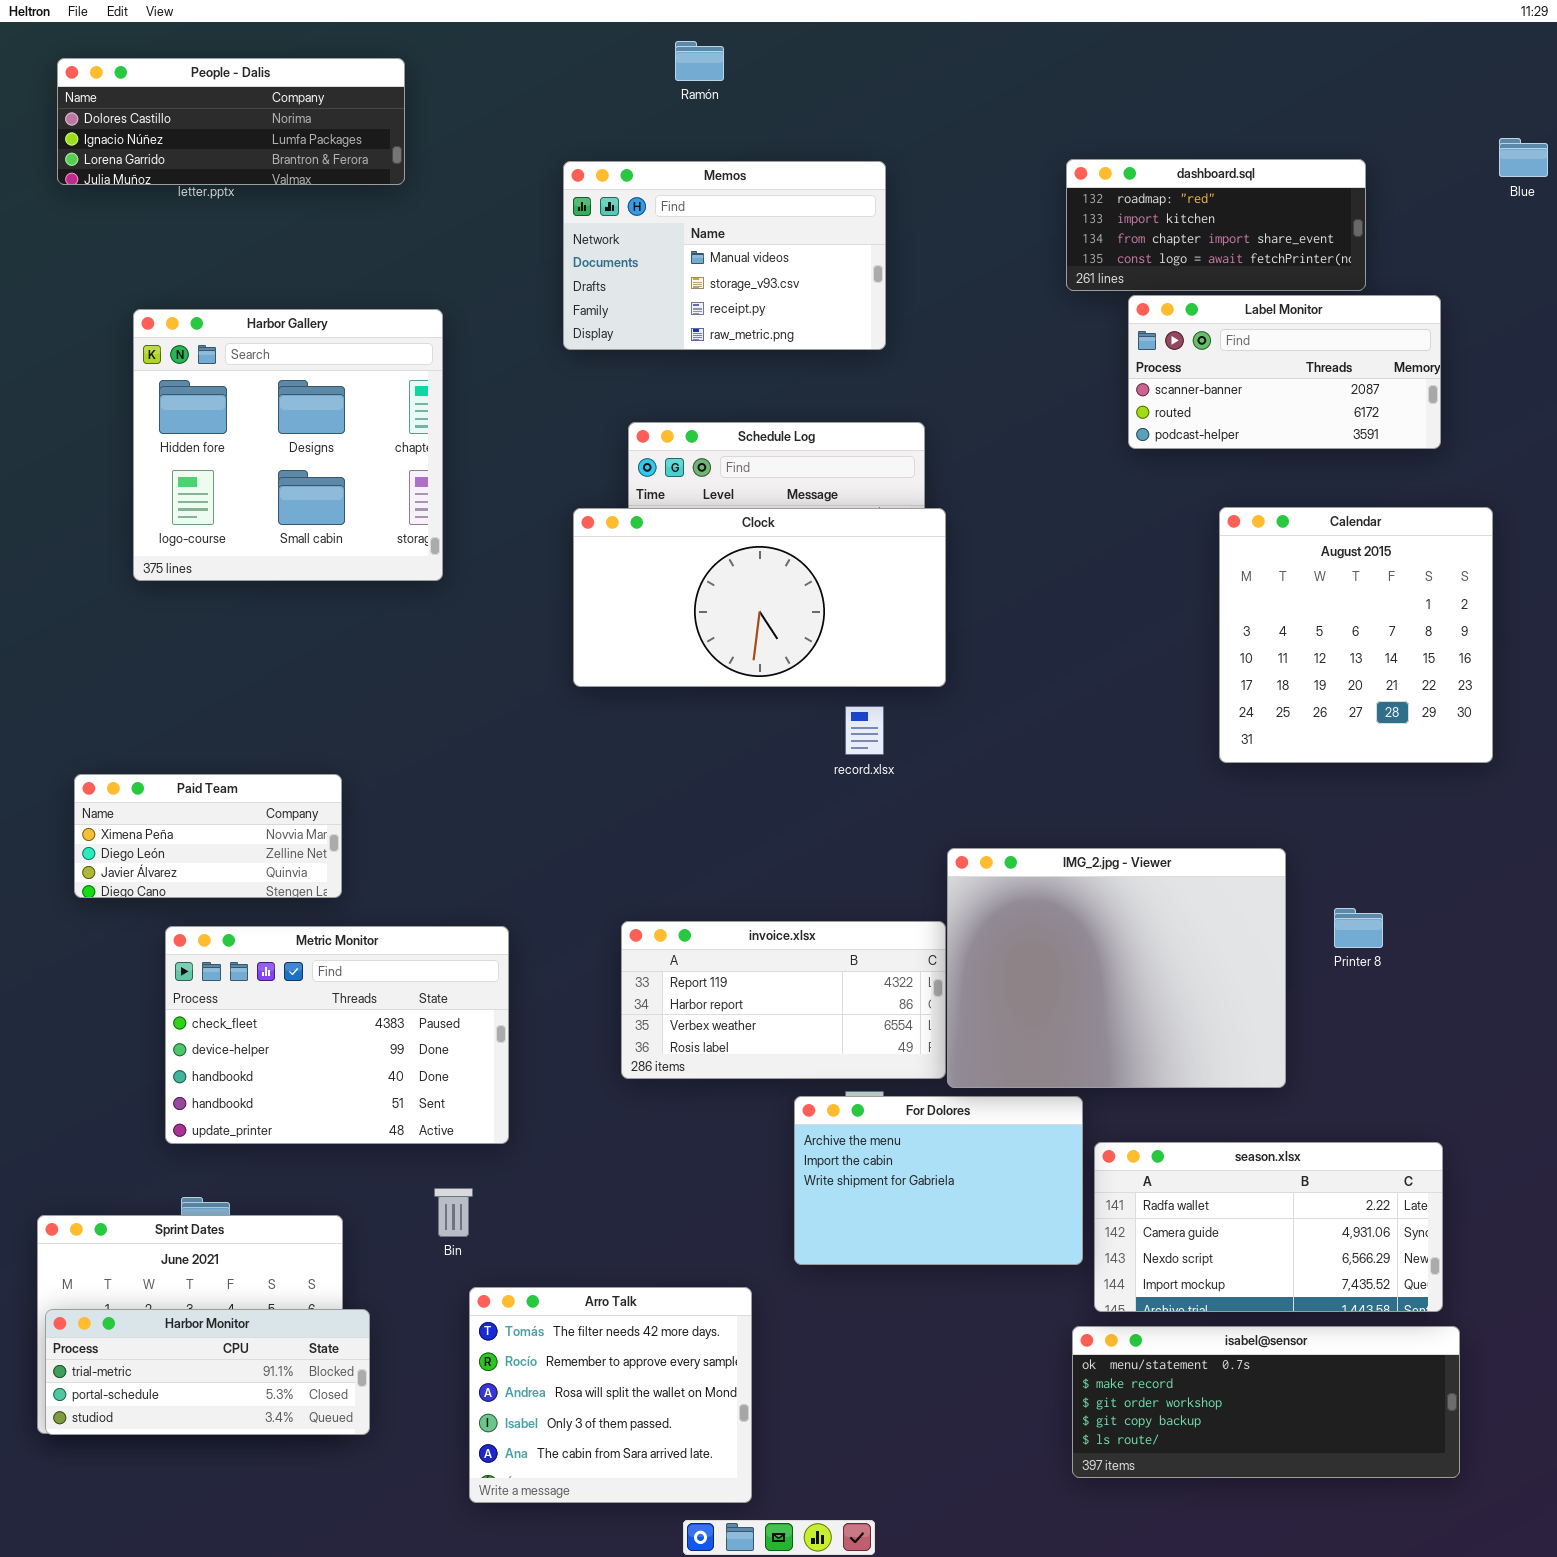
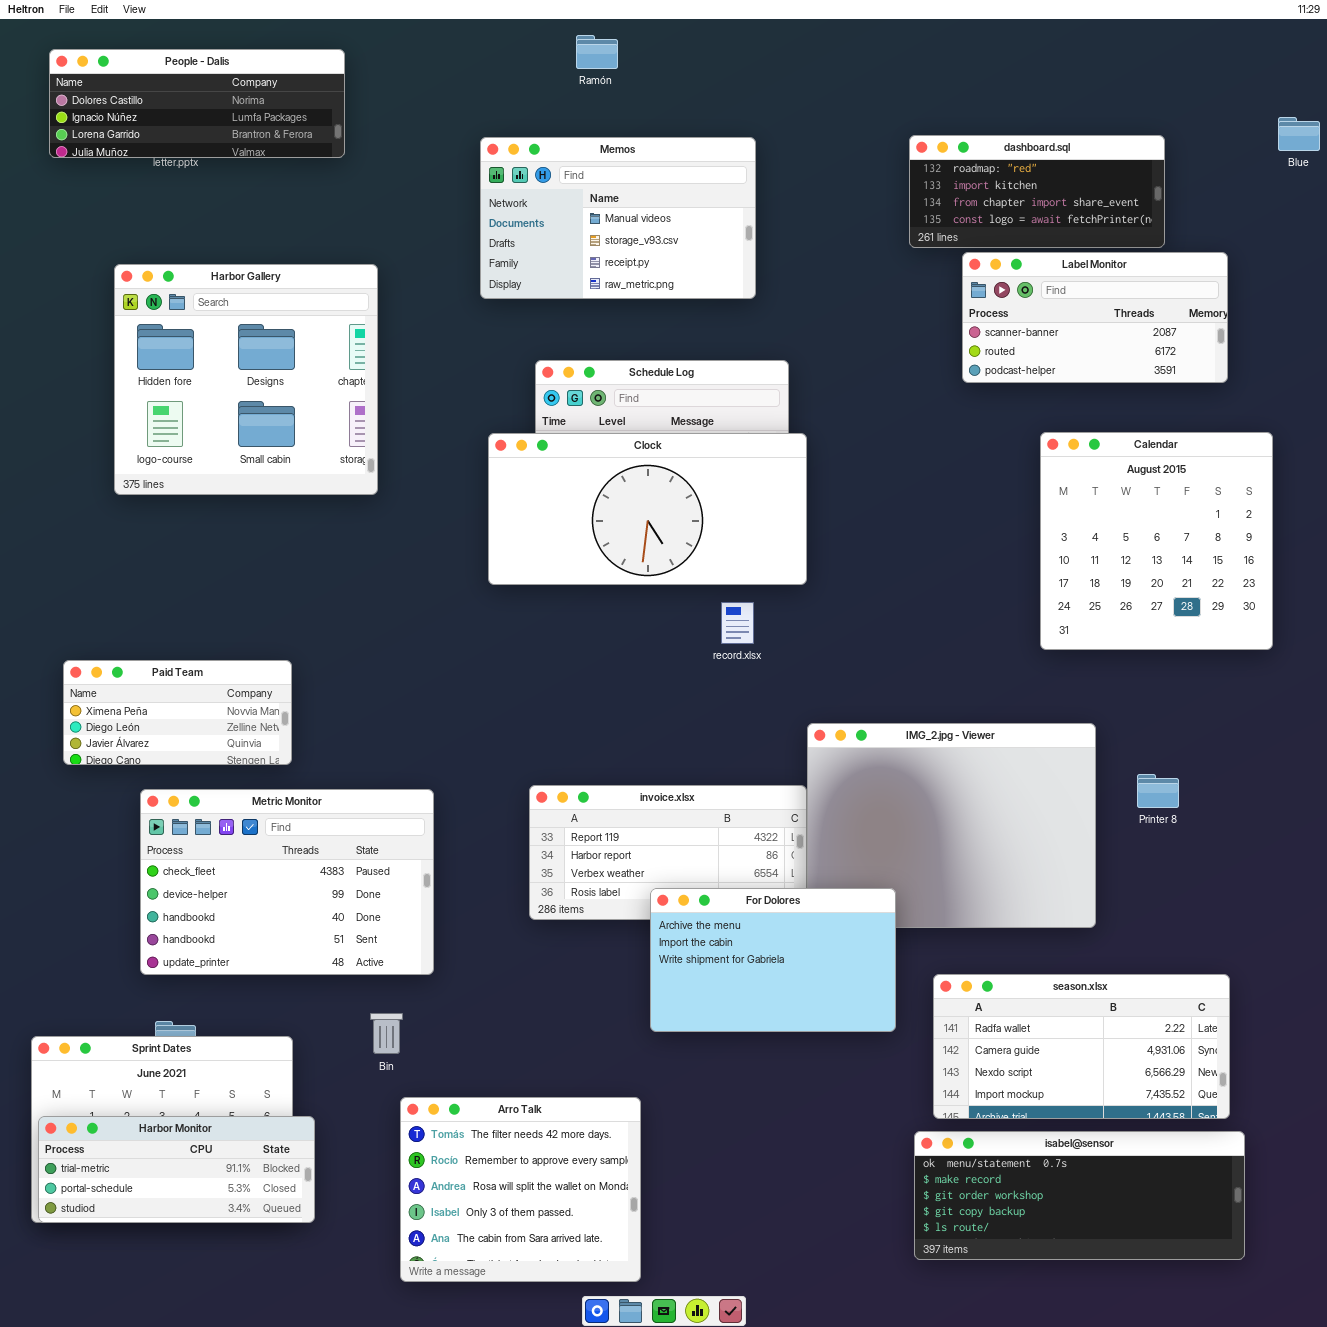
For Dolores: [794,1096,1083,1265] -> [650,888,896,1032], moved

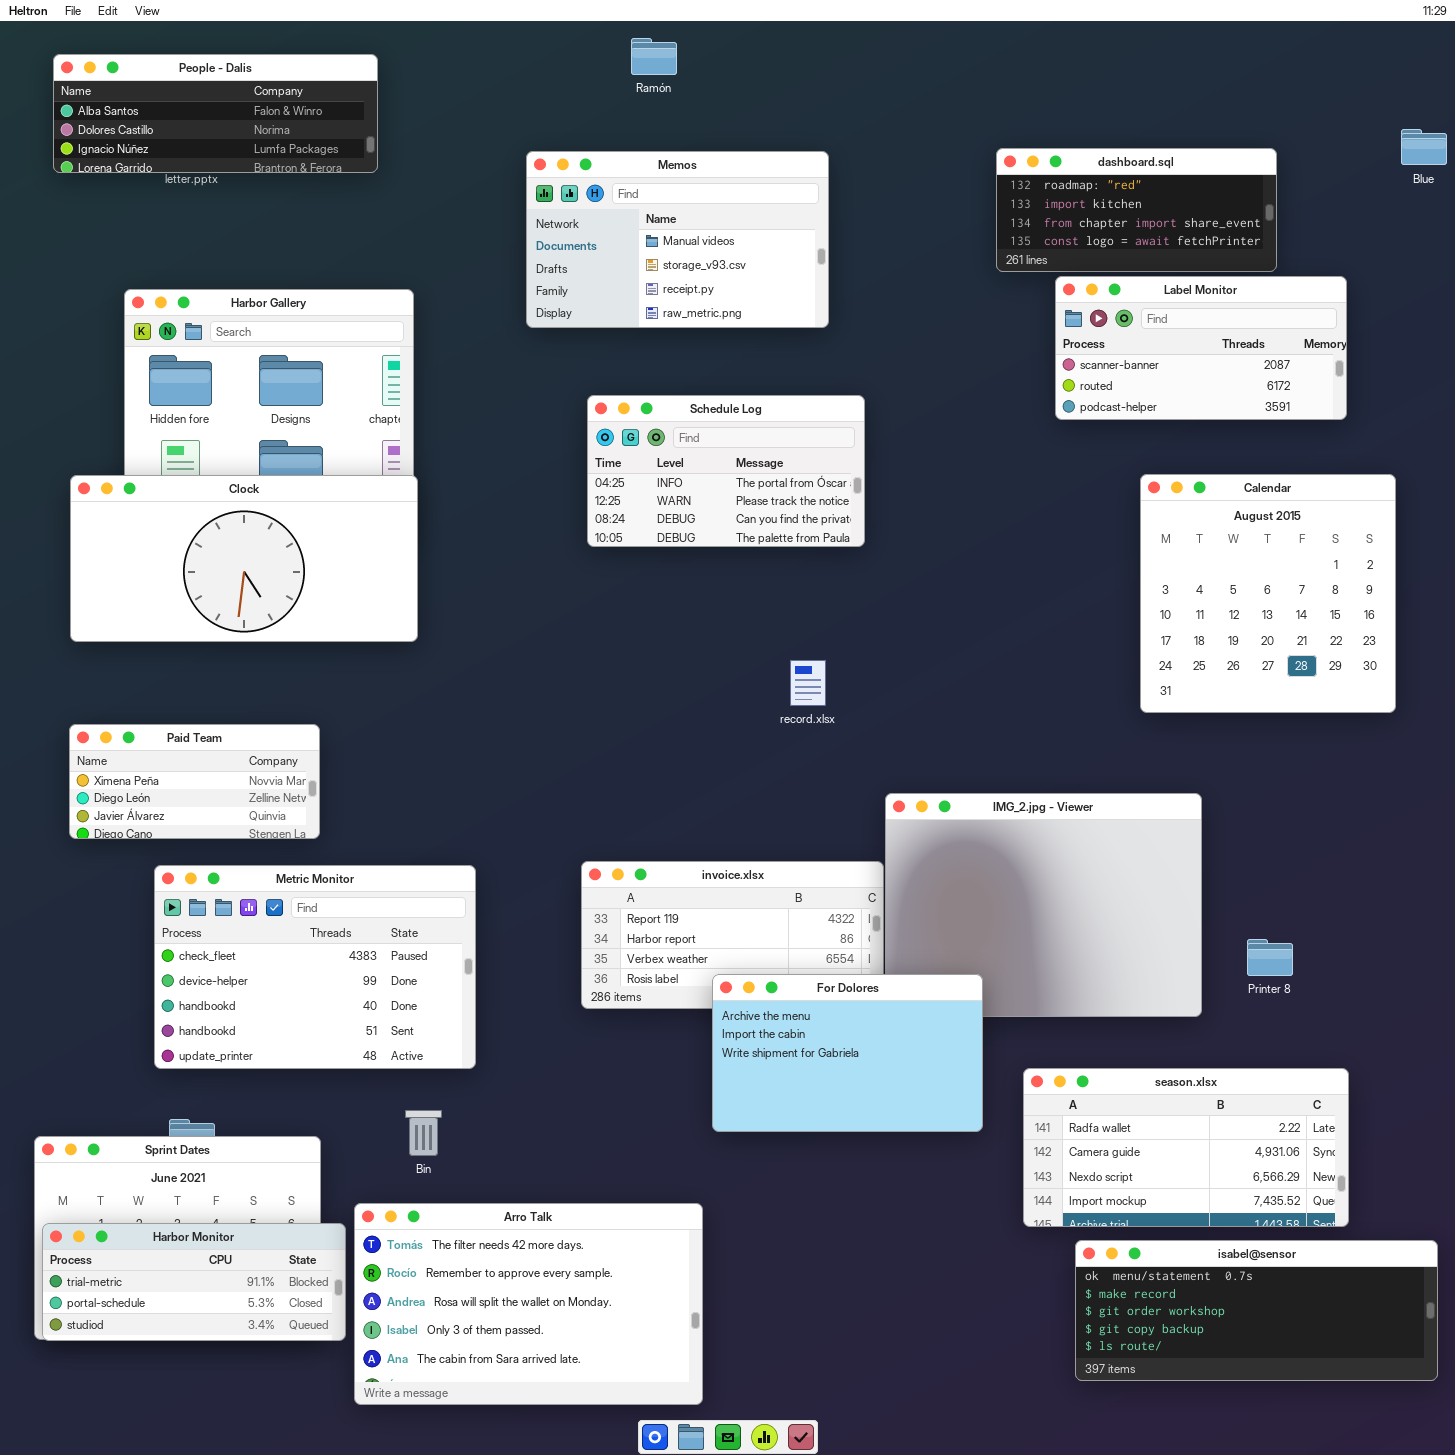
People - Dalis: [49,49,345,158] -> [53,54,378,173], scrolled up 1 row
Clock: [488,433,807,585] -> [70,475,418,642], moved
Printer 8: [1137,774,1179,808] -> [1247,939,1293,976], moved
Arro Talk: [400,1097,641,1282] -> [354,1203,703,1405], resized
isabel@sensor: [914,1131,1245,1260] -> [1075,1240,1438,1381], moved

